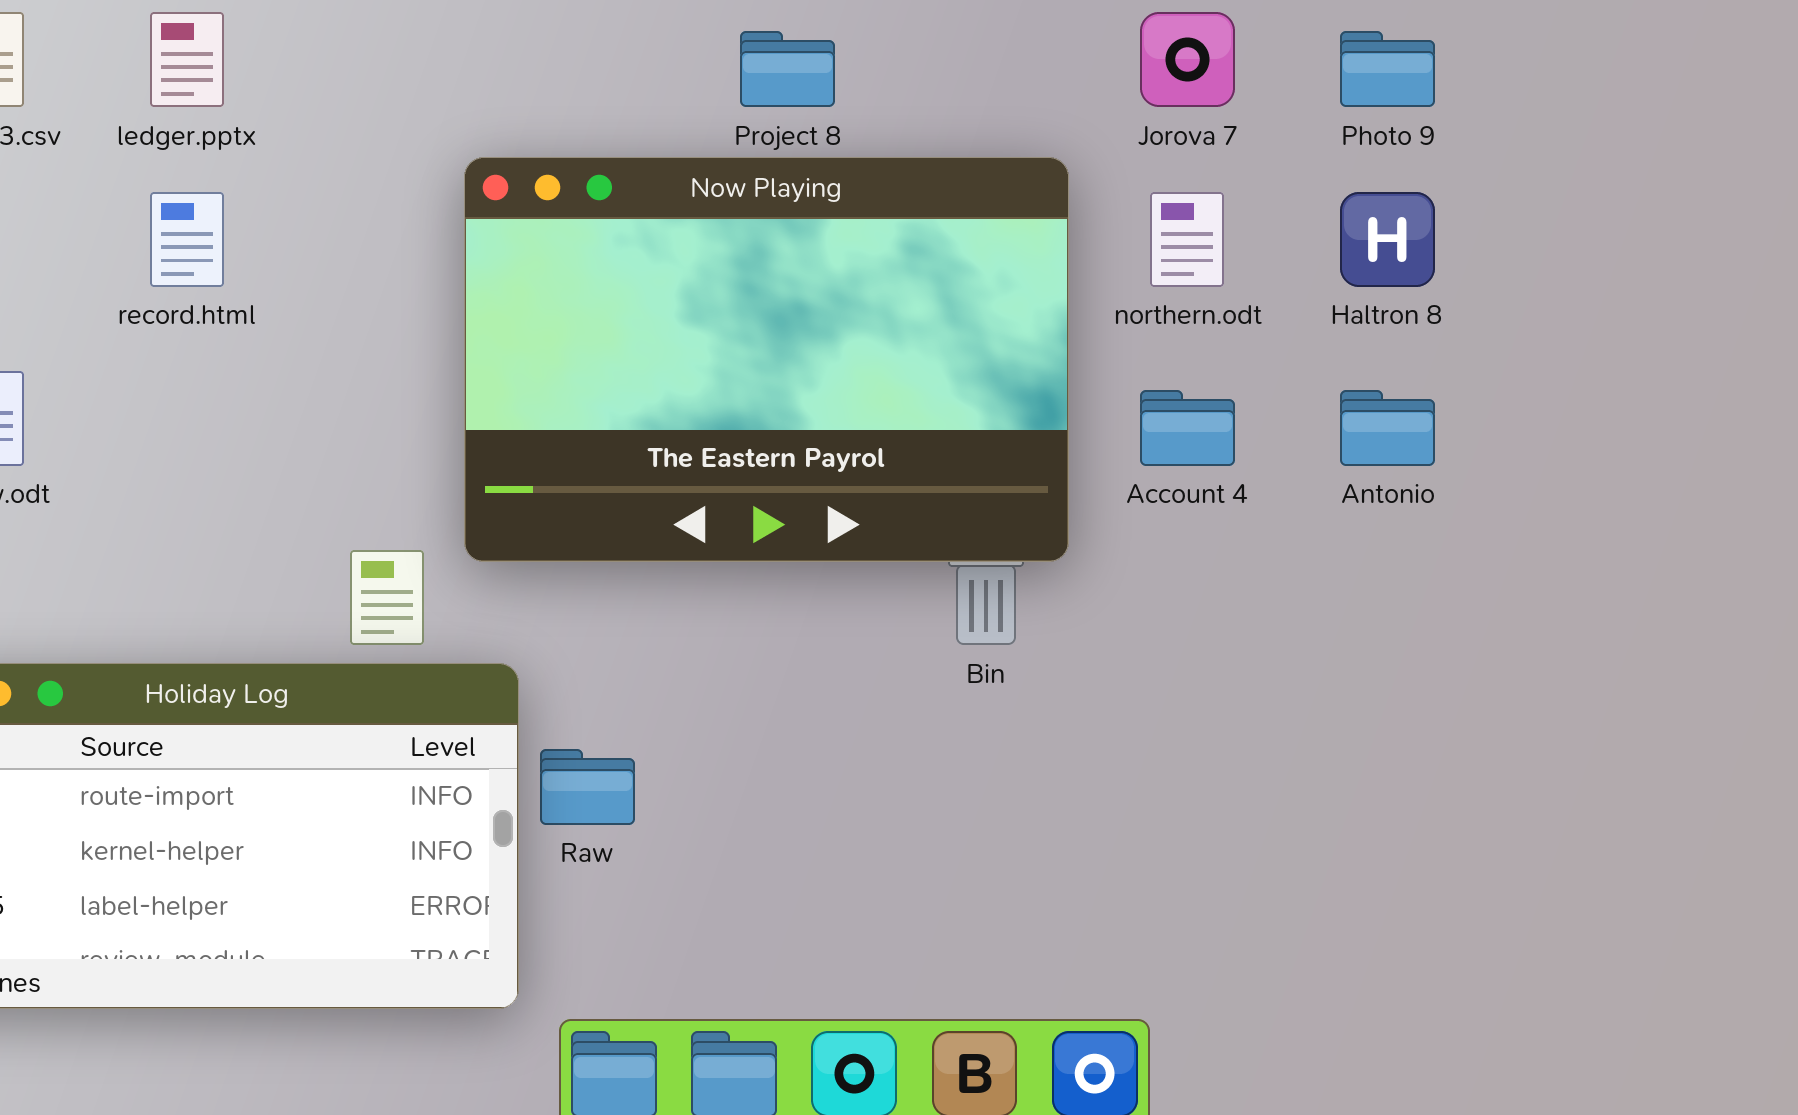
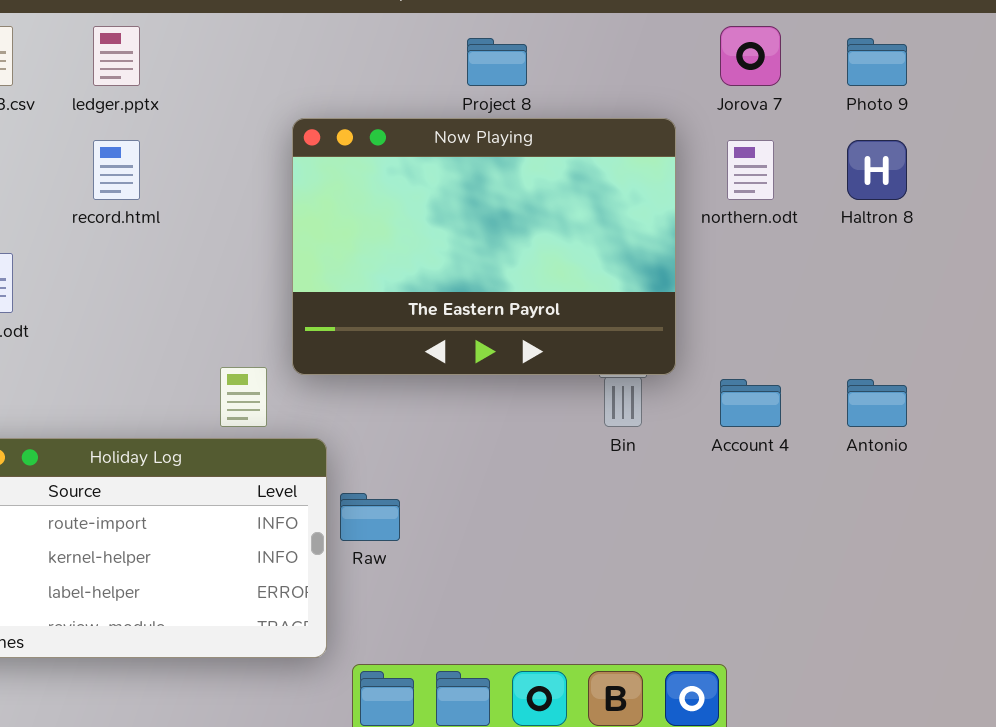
Account 4: [1140,390,1235,466] -> [720,379,781,427], moved
Antonio: [1340,390,1435,466] -> [847,379,907,427], moved

